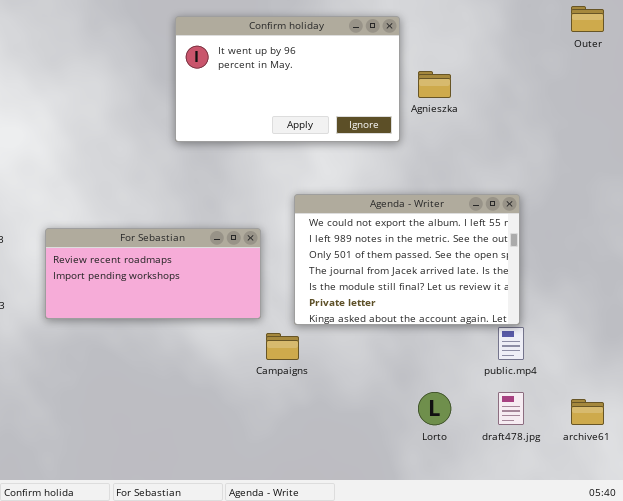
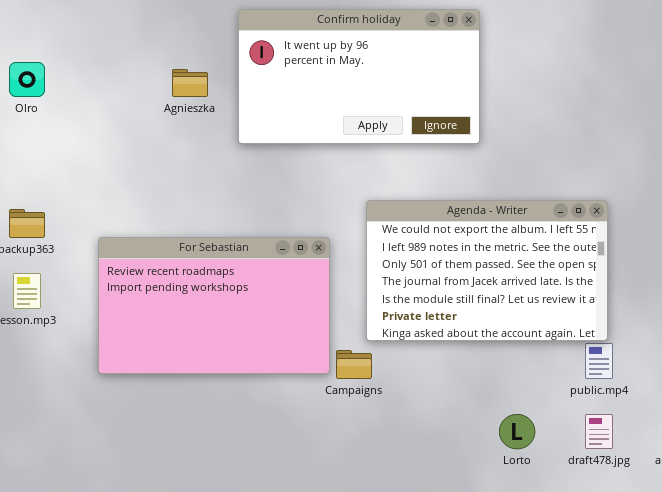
Agnieszka: [418,71,451,98] -> [172,69,208,97], moved
For Sebastian: [45,228,261,319] -> [98,237,330,374], resized

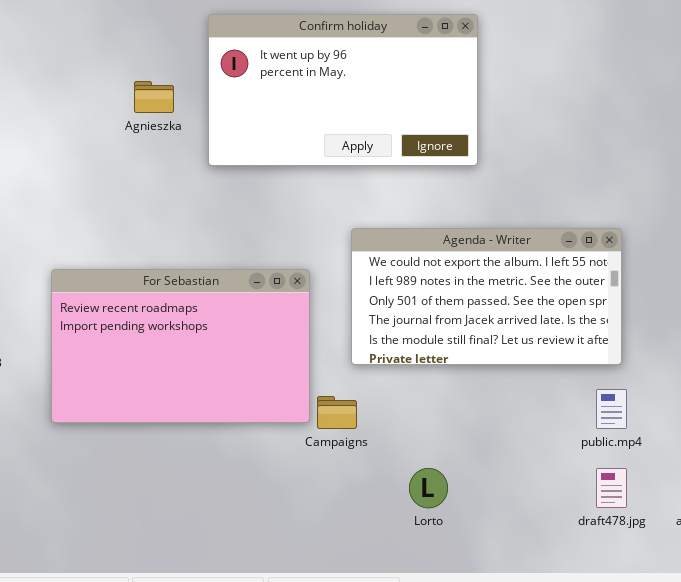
Agenda - Writer: [366,200,608,341] -> [351,228,622,365], resized
Lorto: [499,414,535,449] -> [409,468,448,508], moved

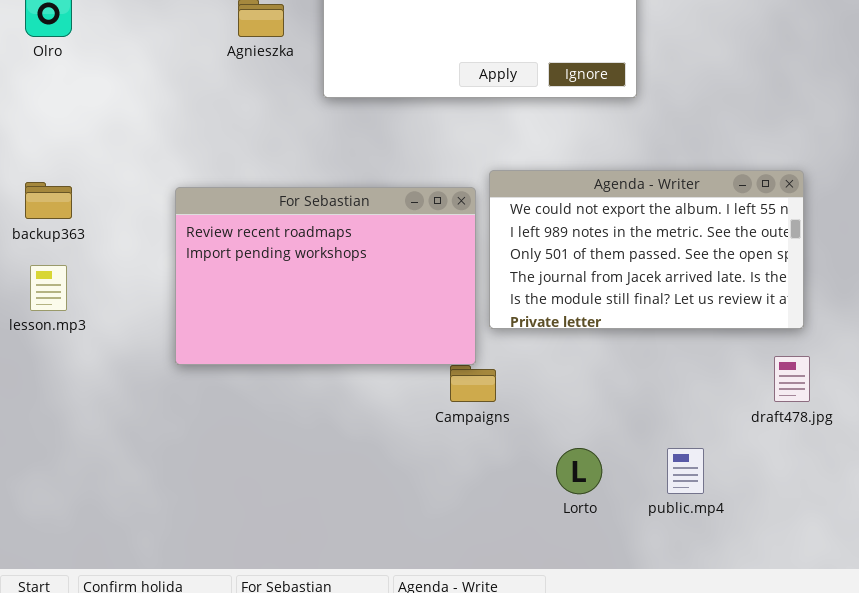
For Sebastian: [51,269,310,423] -> [175,187,476,365], moved
public.mp4: [596,389,627,429] -> [667,448,704,494], moved
draft478.jpg: [596,468,627,508] -> [774,356,810,402], moved

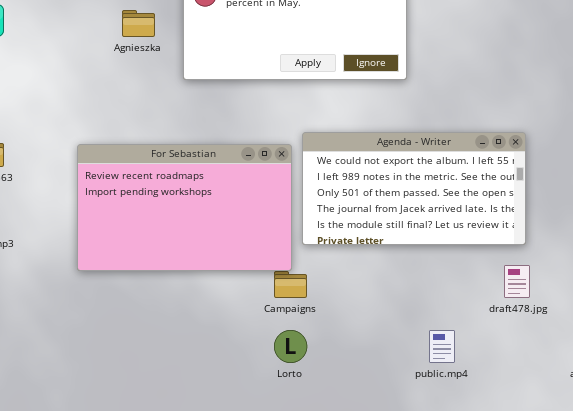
Lorto: [556,448,602,494] -> [274,330,307,363], moved

